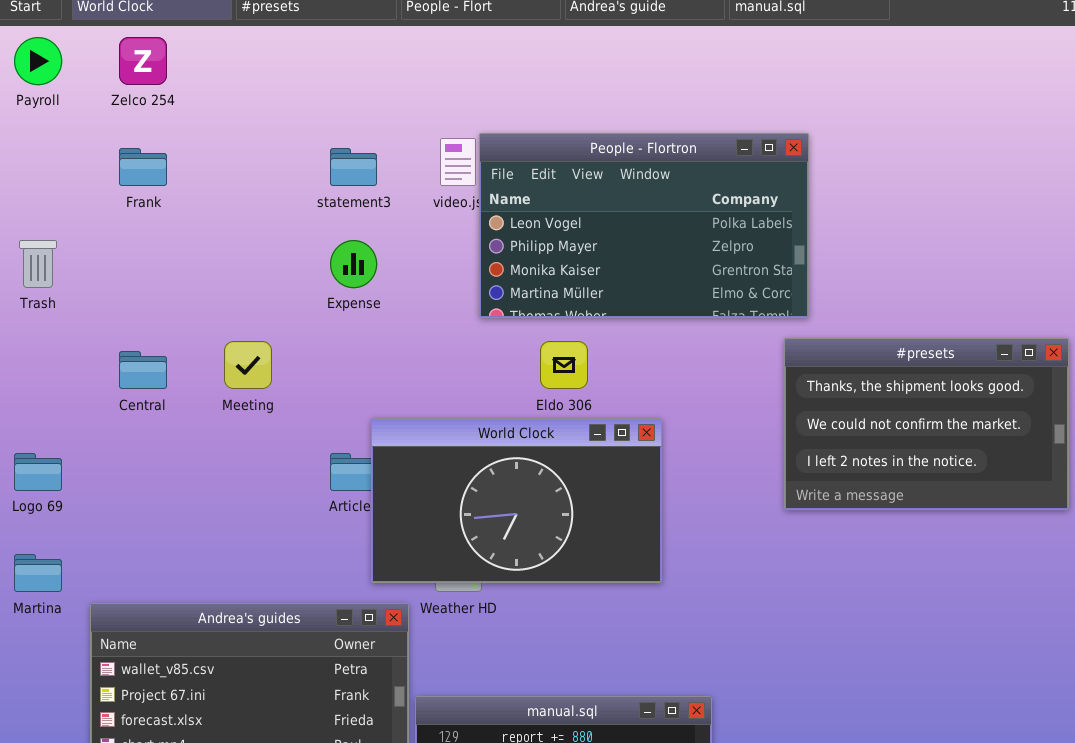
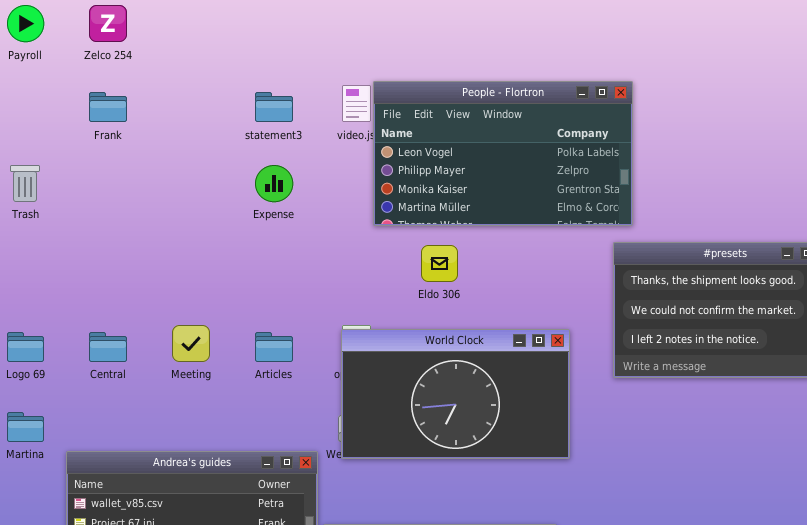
Meeting: [224,341,272,389] -> [172,325,210,362], moved
Central: [119,351,167,389] -> [89,332,127,362], moved
World Clock: [371,418,662,583] -> [341,329,570,459], moved

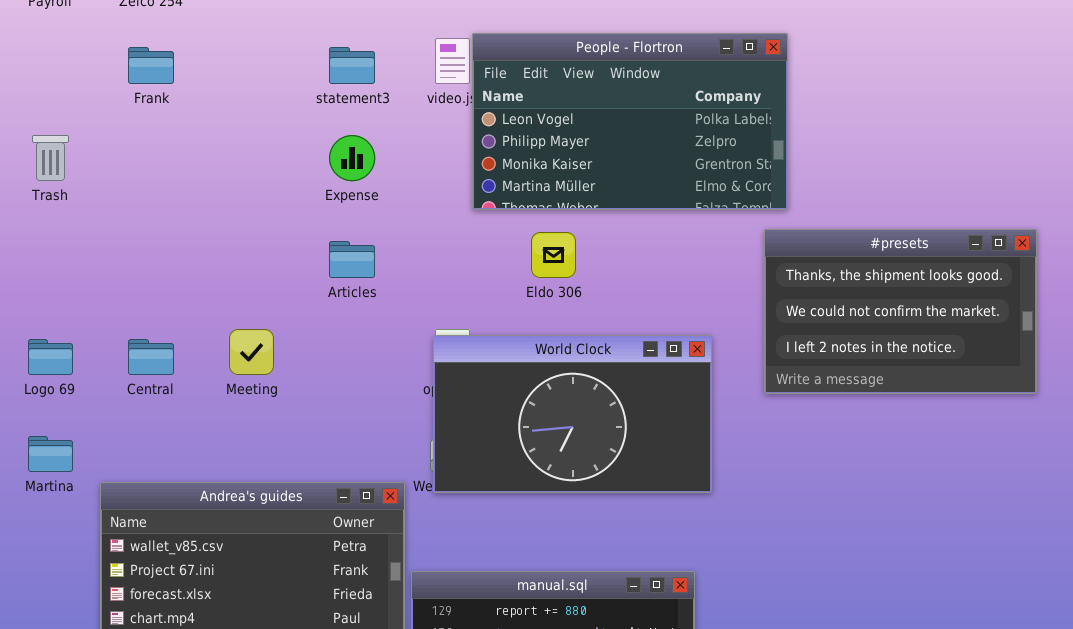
Articles: [255,332,293,362] -> [329,241,375,278], moved

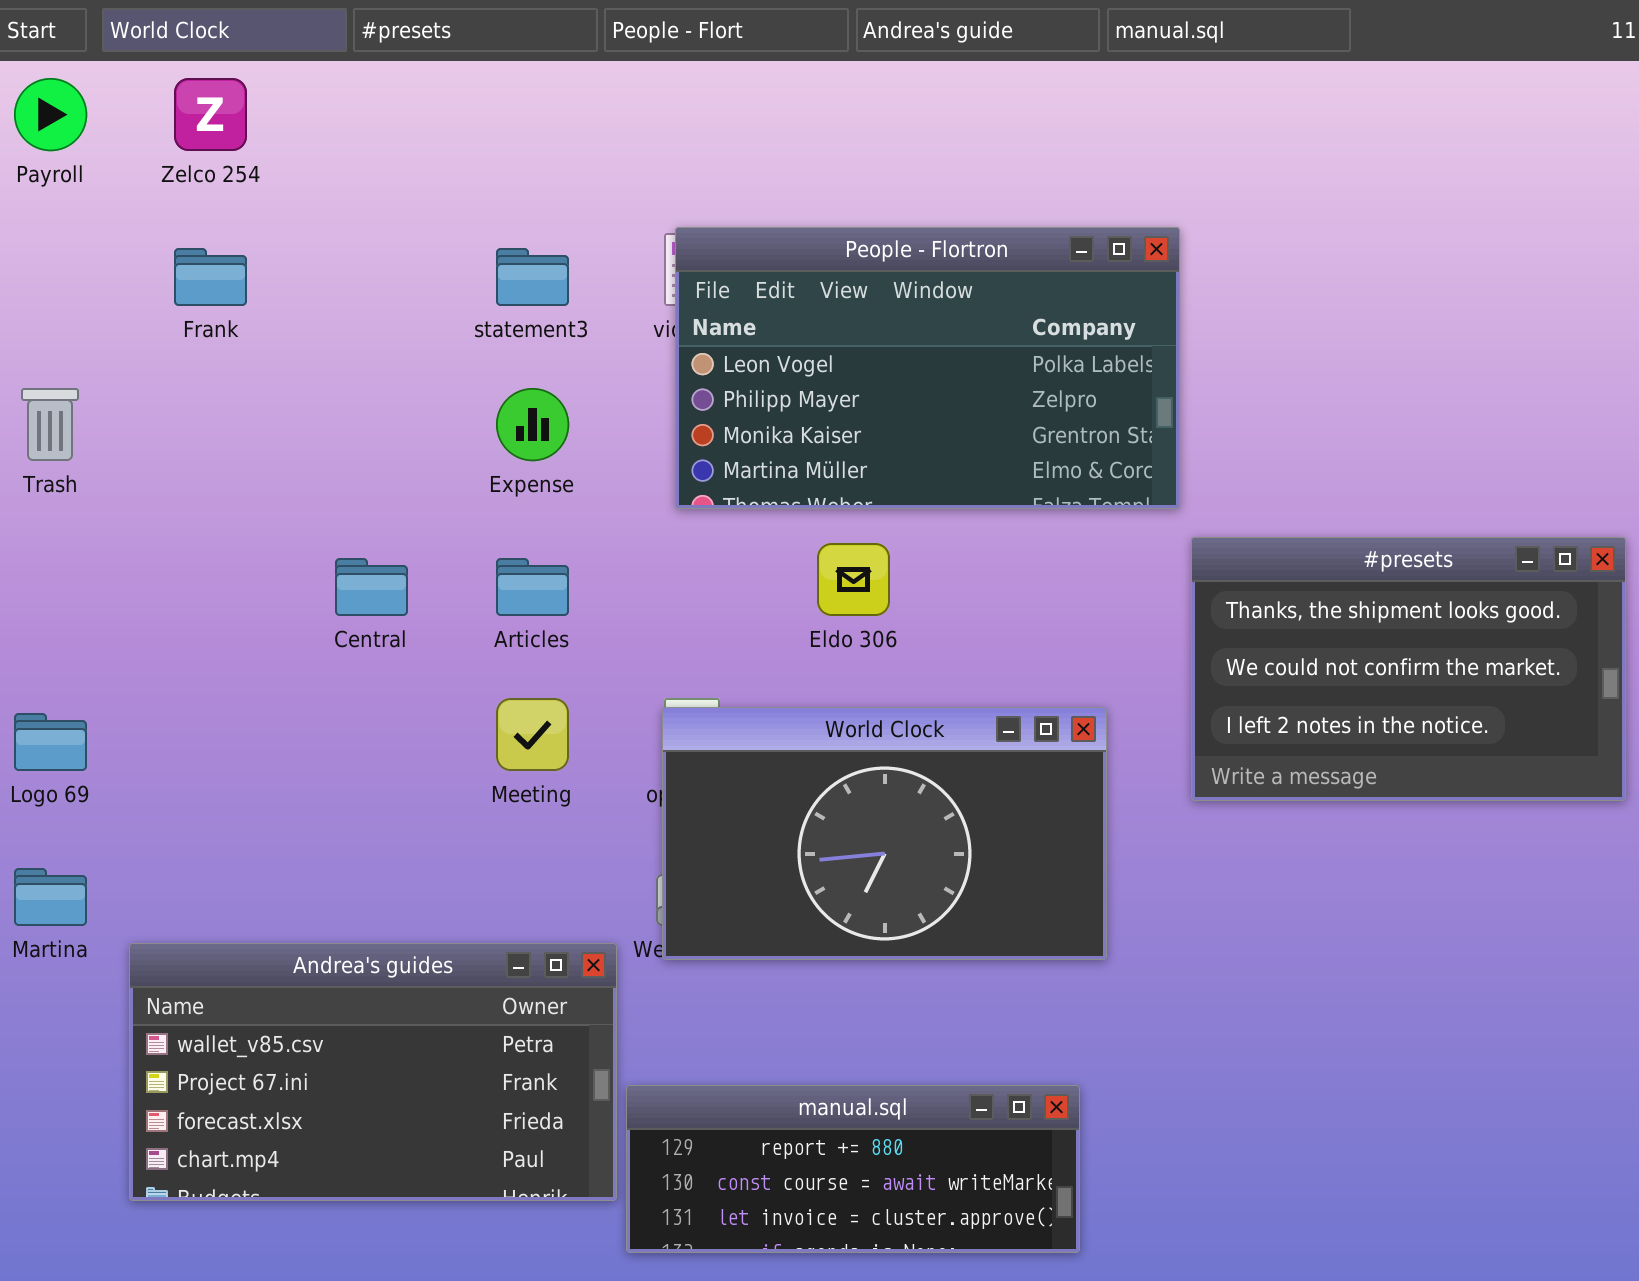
People - Flortron: [472,33,788,210] -> [675,227,1180,509], moved
Meeting: [229,329,274,375] -> [496,698,569,771], moved
Central: [128,339,174,375] -> [335,558,408,616], moved

